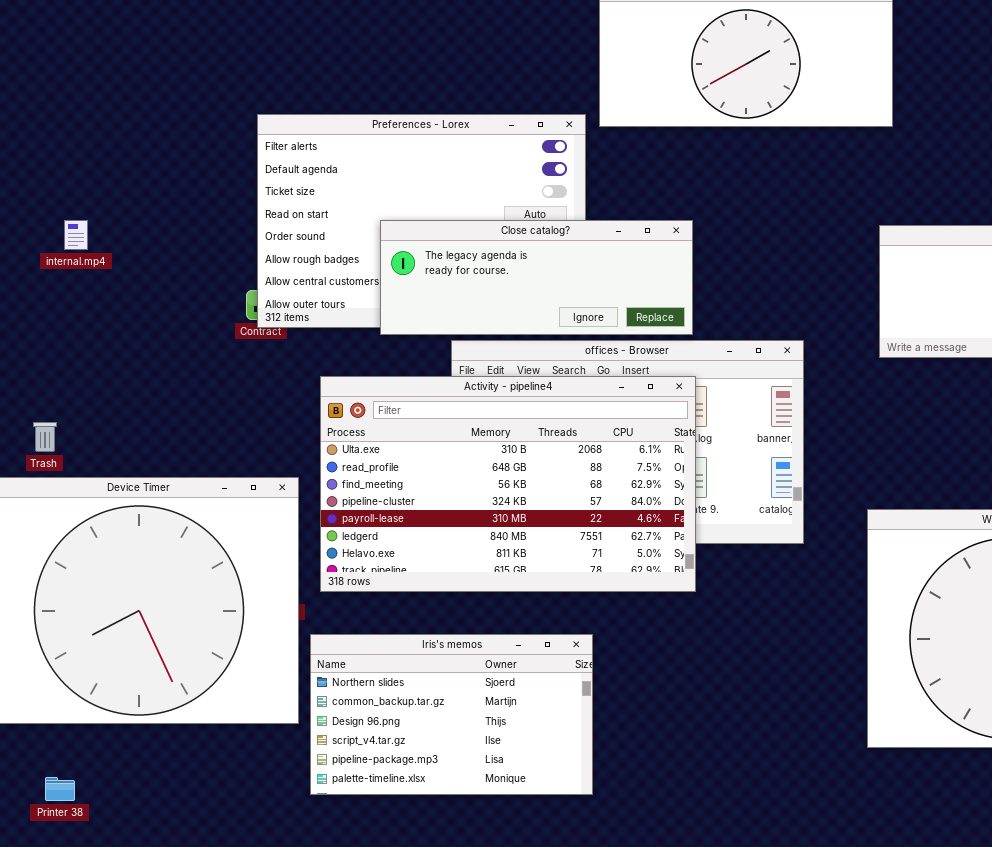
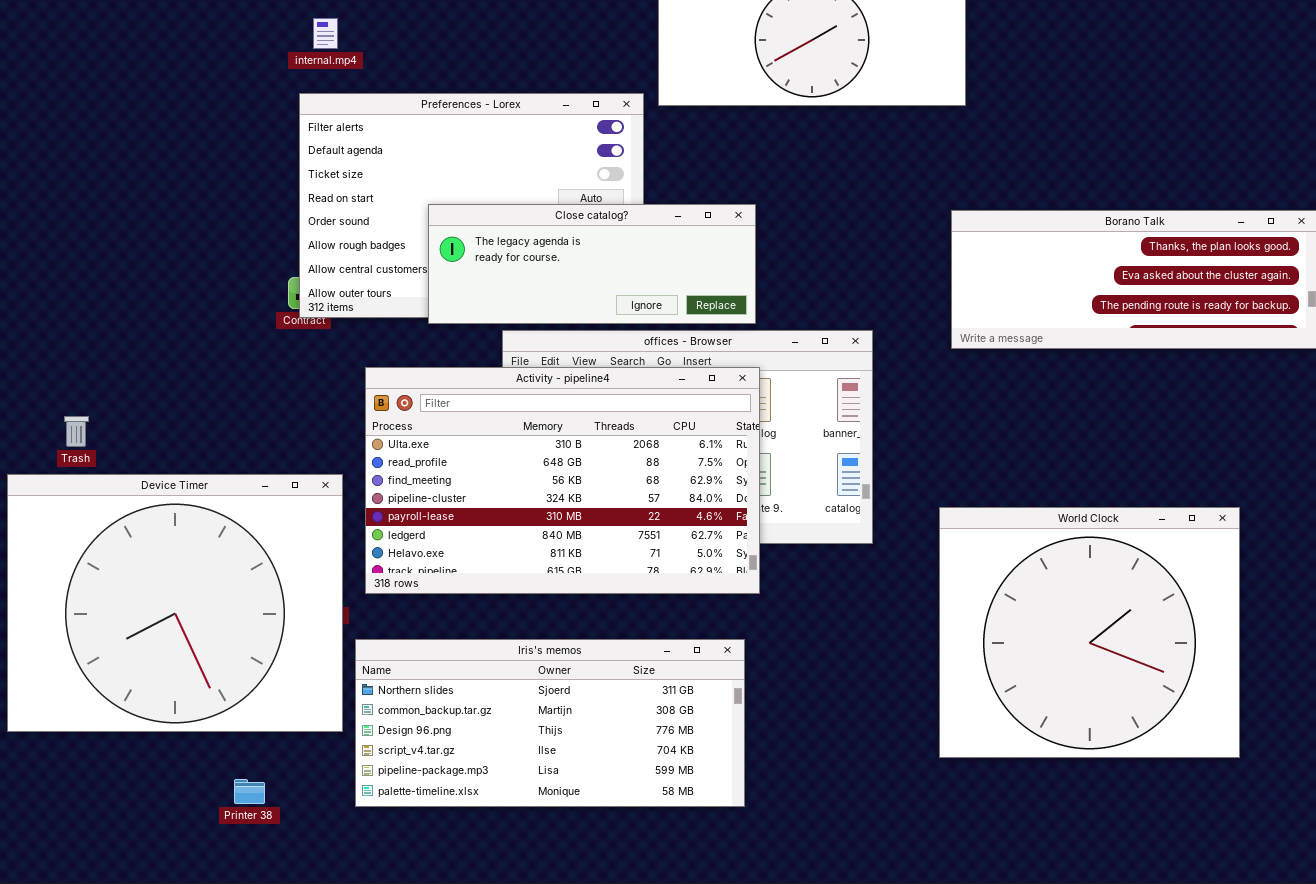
internal.mp4: [64,220,88,250] -> [313,18,338,49], moved
Iris's memos: [310,634,593,795] -> [355,639,745,807], resized
Printer 38: [45,777,75,801] -> [234,779,265,804], moved

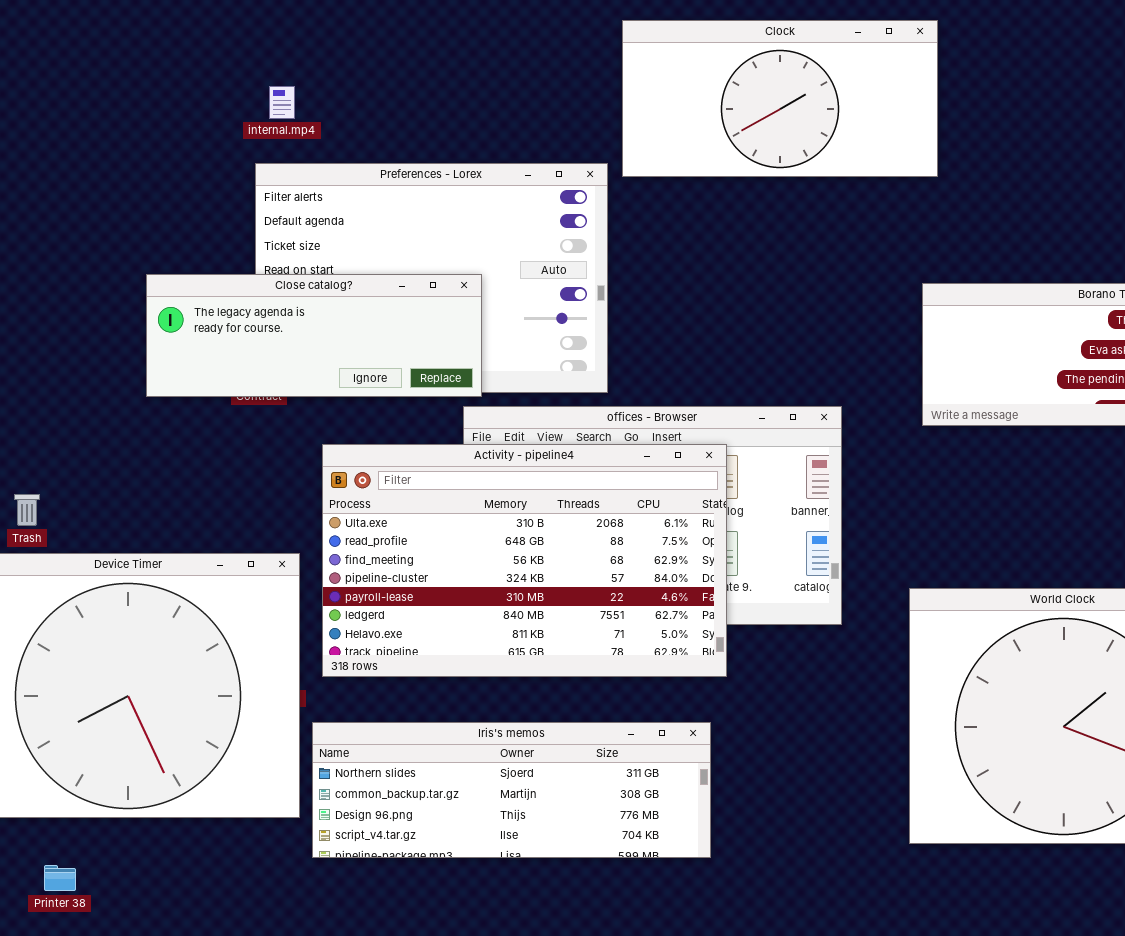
Close catalog?: [428,204,756,324] -> [146,274,482,397], moved
Iris's memos: [355,639,745,807] -> [312,722,711,858], resized
Printer 38: [234,779,265,804] -> [44,865,76,891], moved

